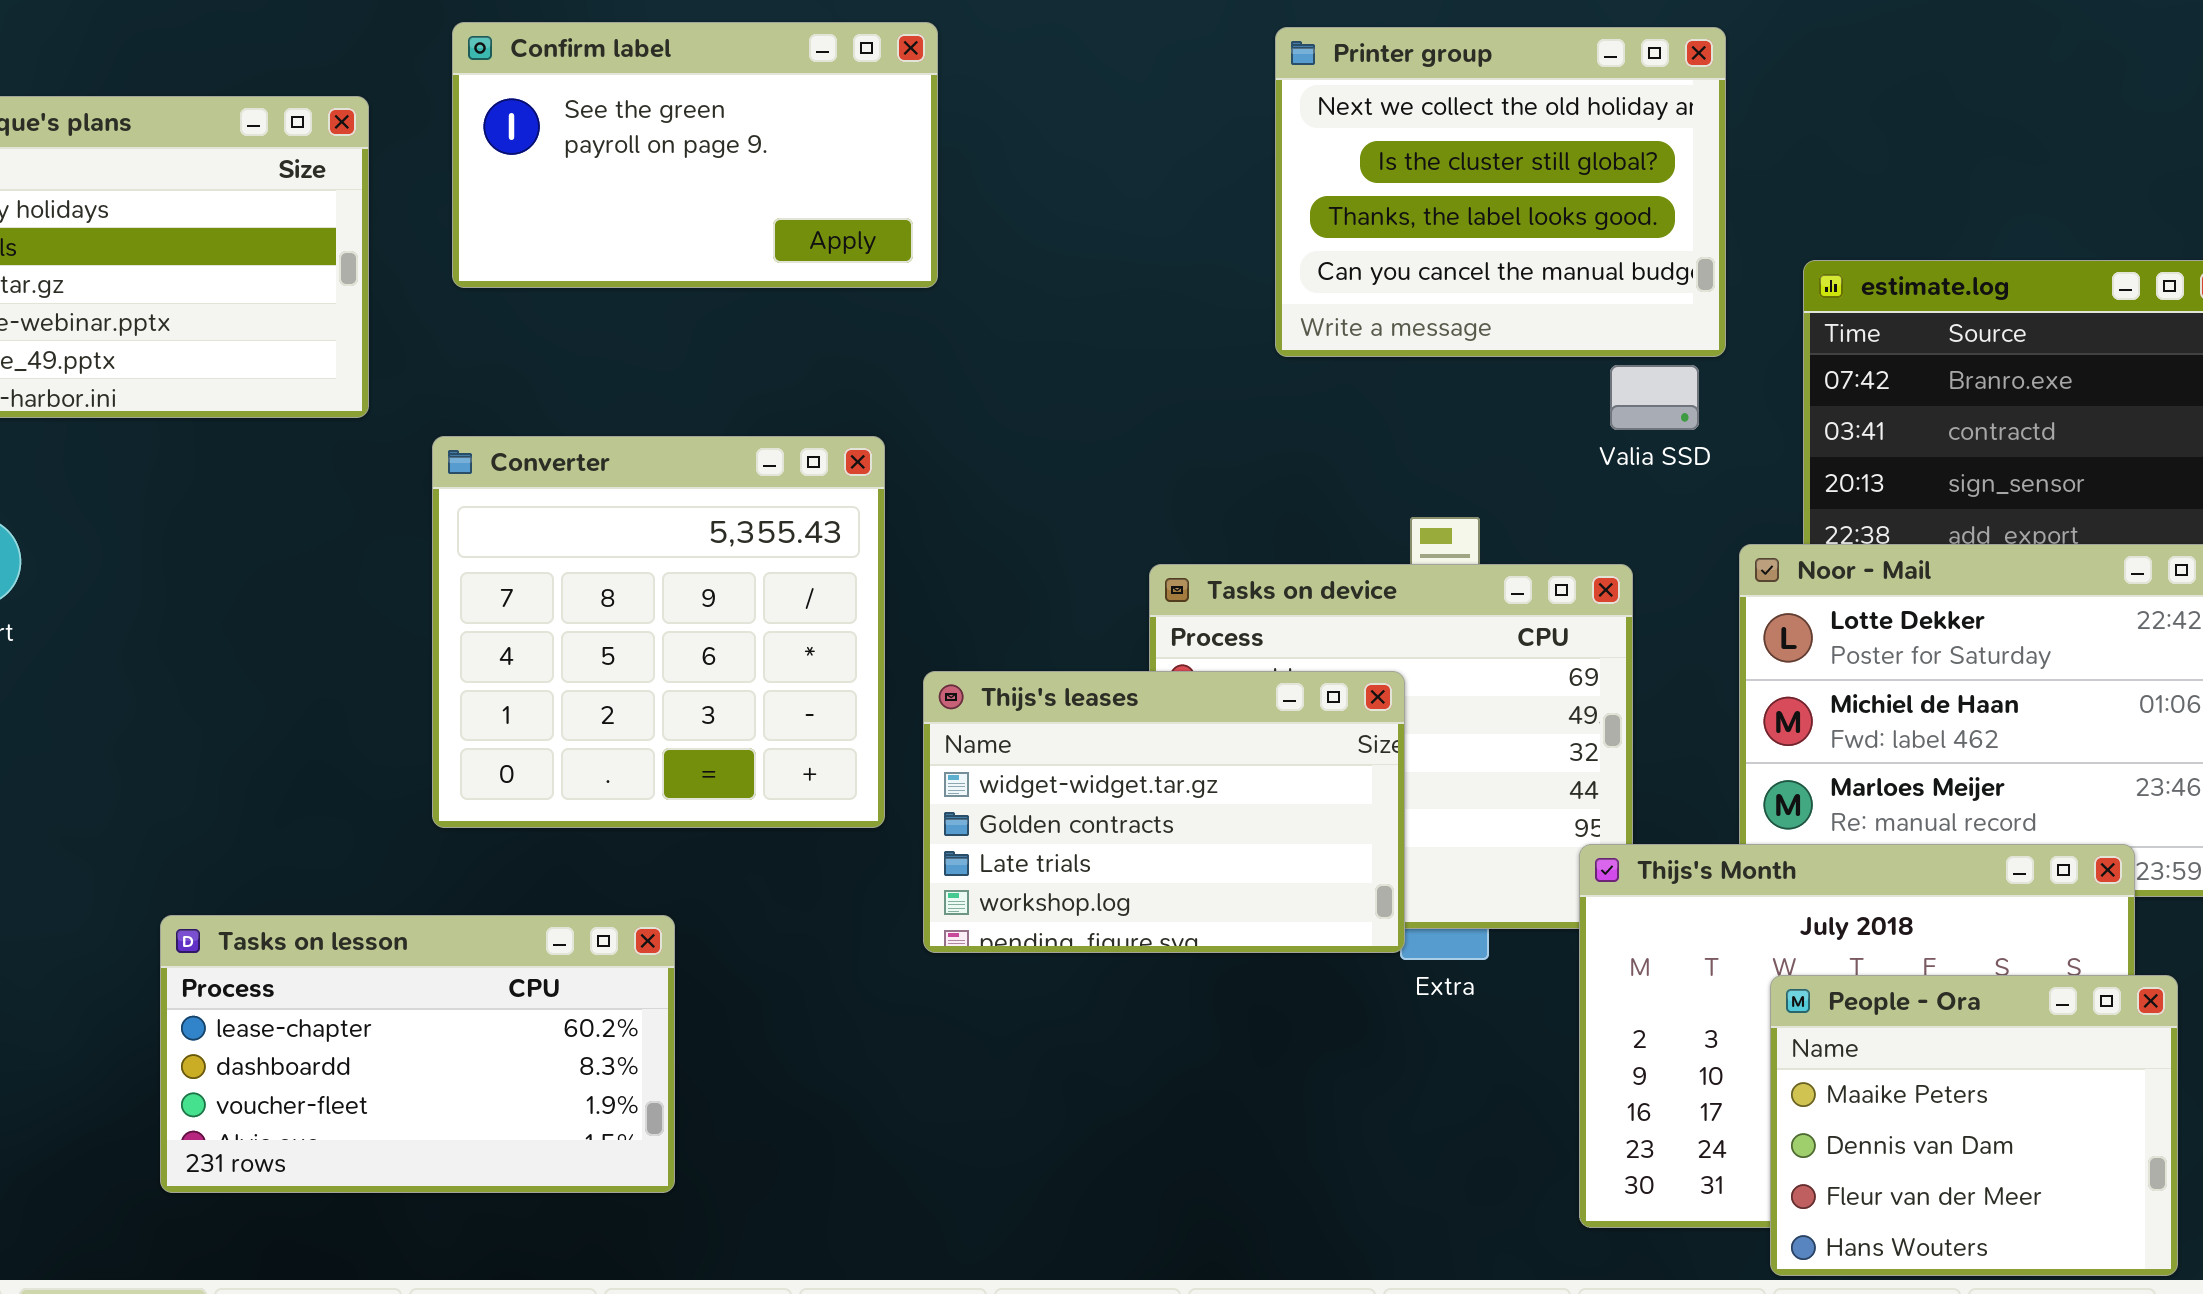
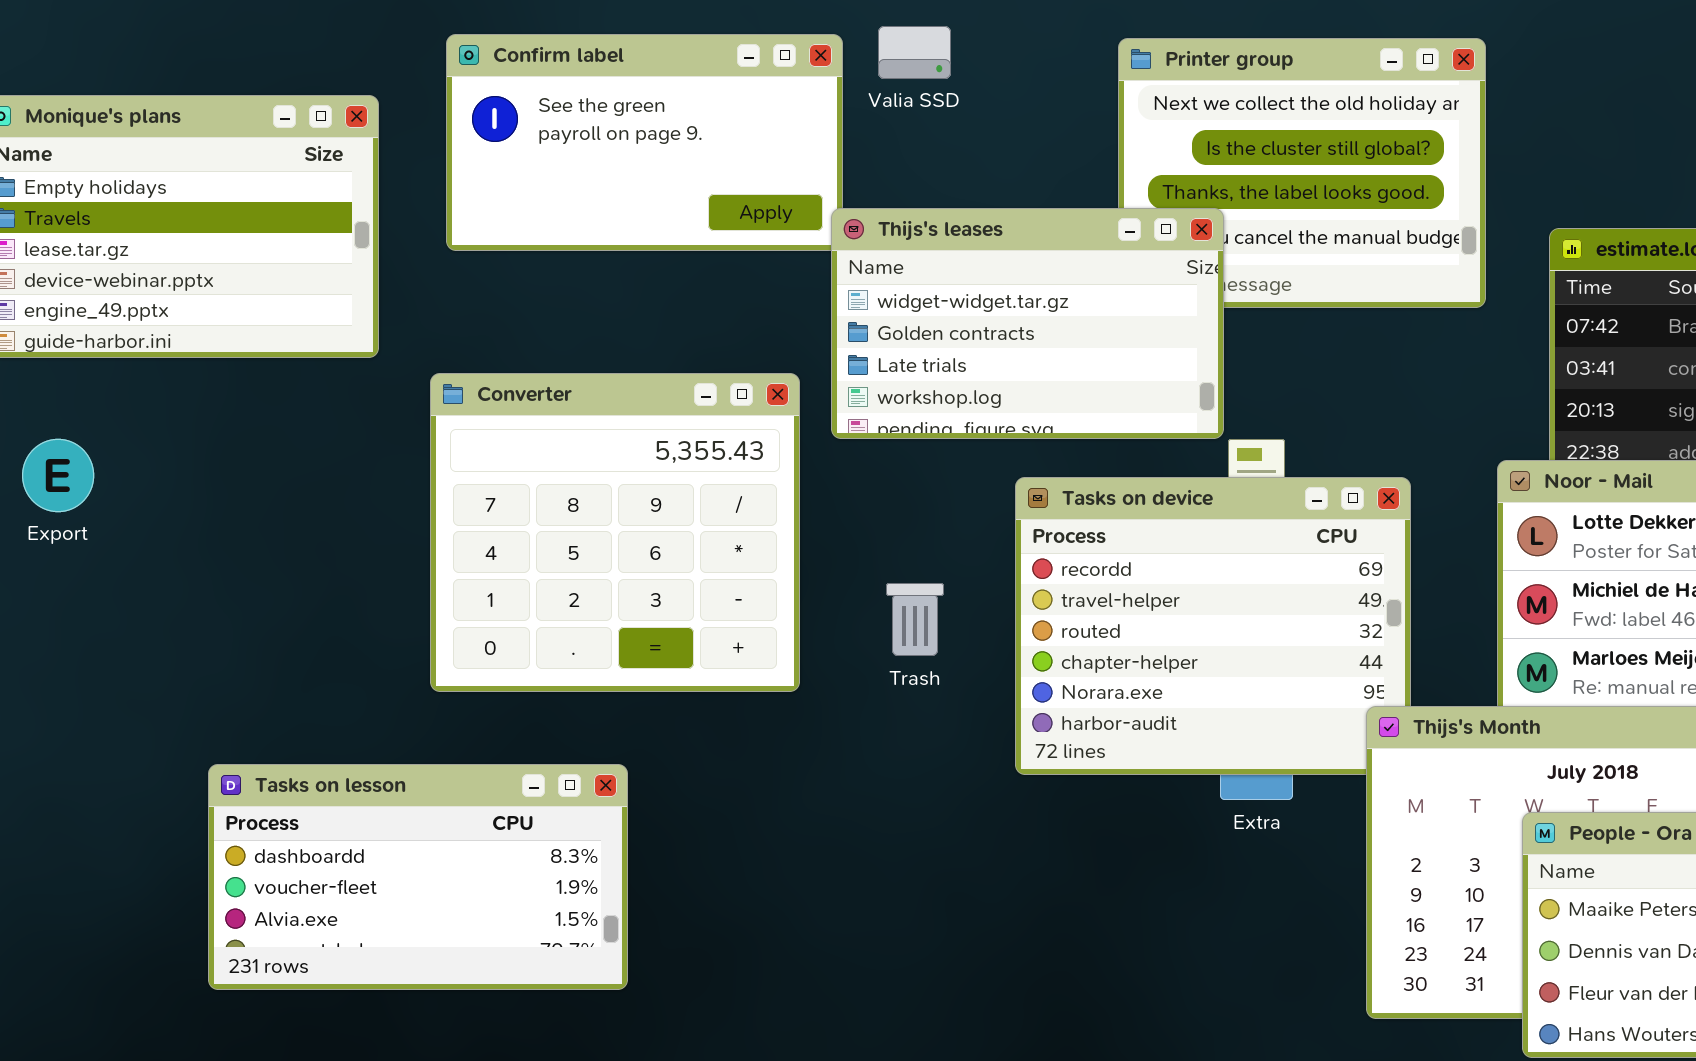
Valia SSD: [1610,365,1699,430] -> [878,26,951,79], moved
Thijs's leases: [923,671,1405,953] -> [831,208,1224,439], moved
Tasks on lesson: [160,915,675,1193] -> [208,764,628,990], scrolled down 1 row

